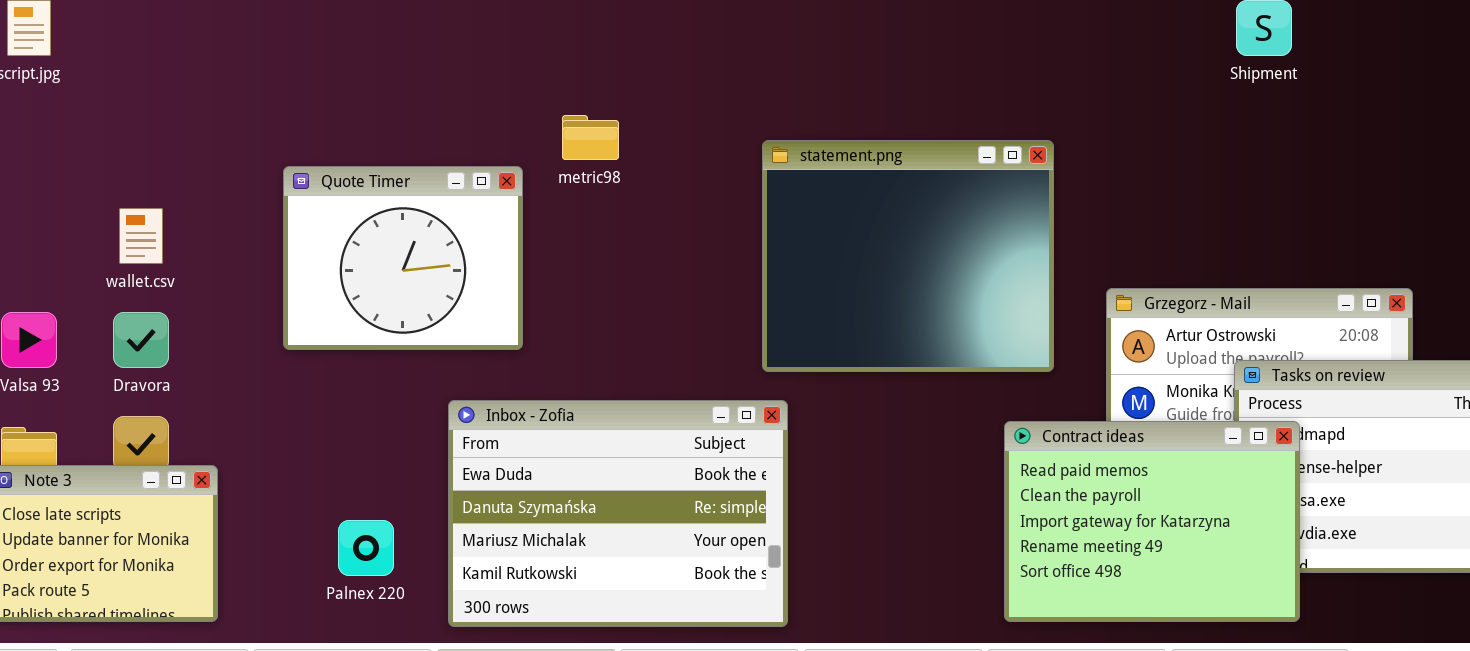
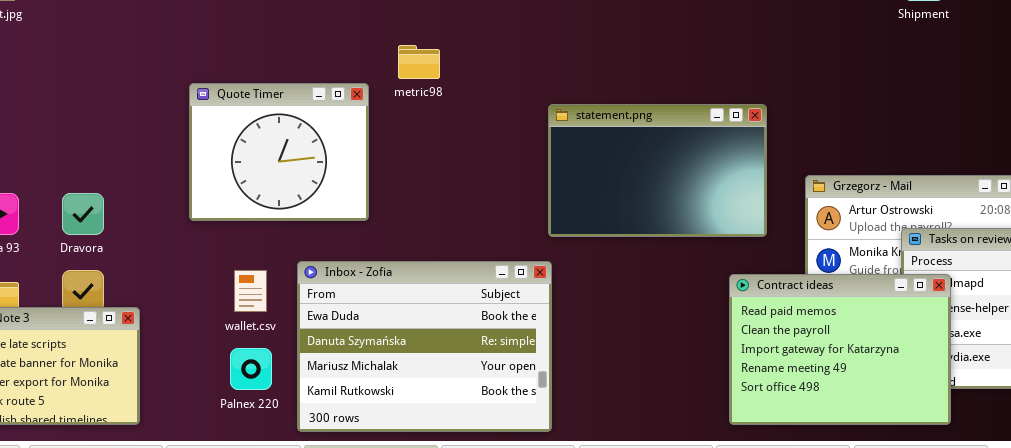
statement.png: [762,140,1054,372] -> [548,104,767,237], resized
wallet.csv: [119,208,163,264] -> [234,270,267,312], moved
Inbox - Zofia: [448,400,788,627] -> [297,261,552,432], moved

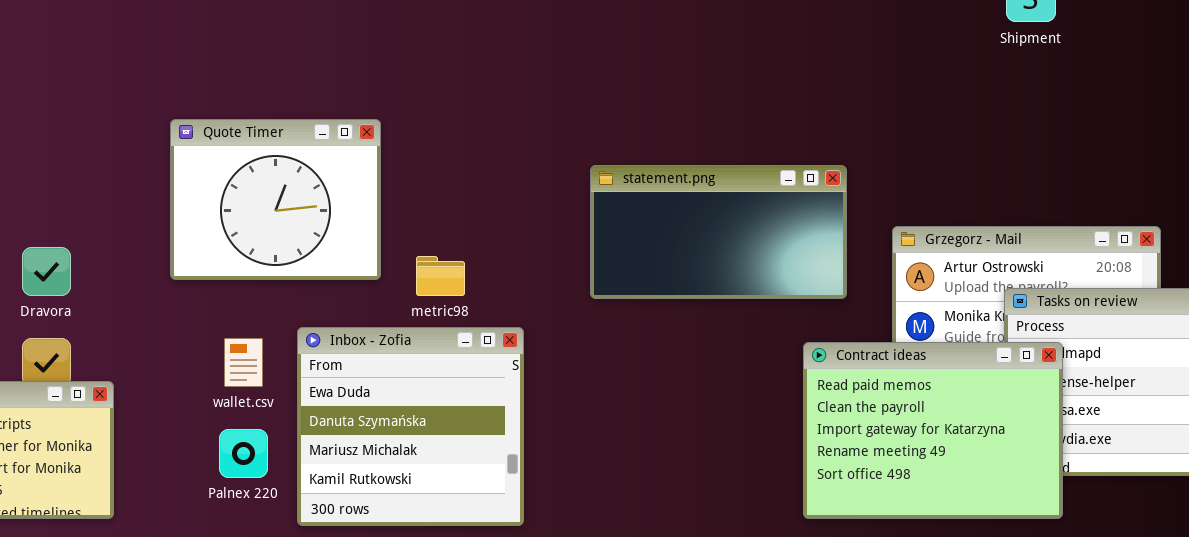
metric98: [398,45,440,79] -> [416,256,465,296], moved
statement.png: [548,104,767,237] -> [590,165,847,299], resized
Inbox - Zofia: [297,261,552,432] -> [297,327,524,526], resized

